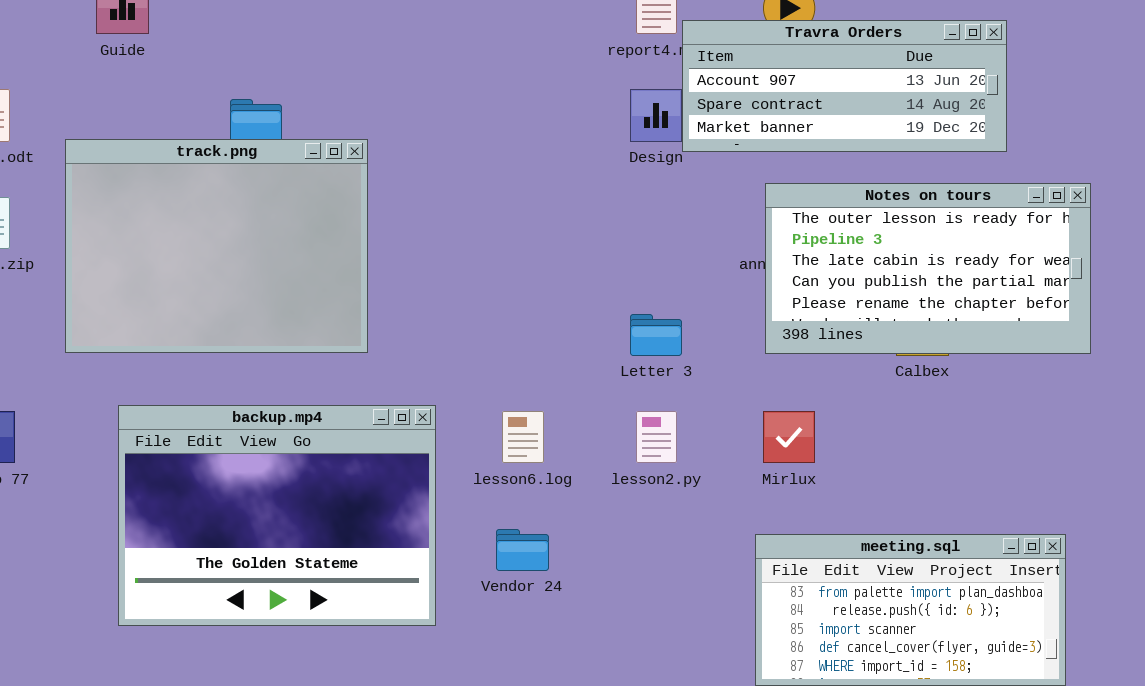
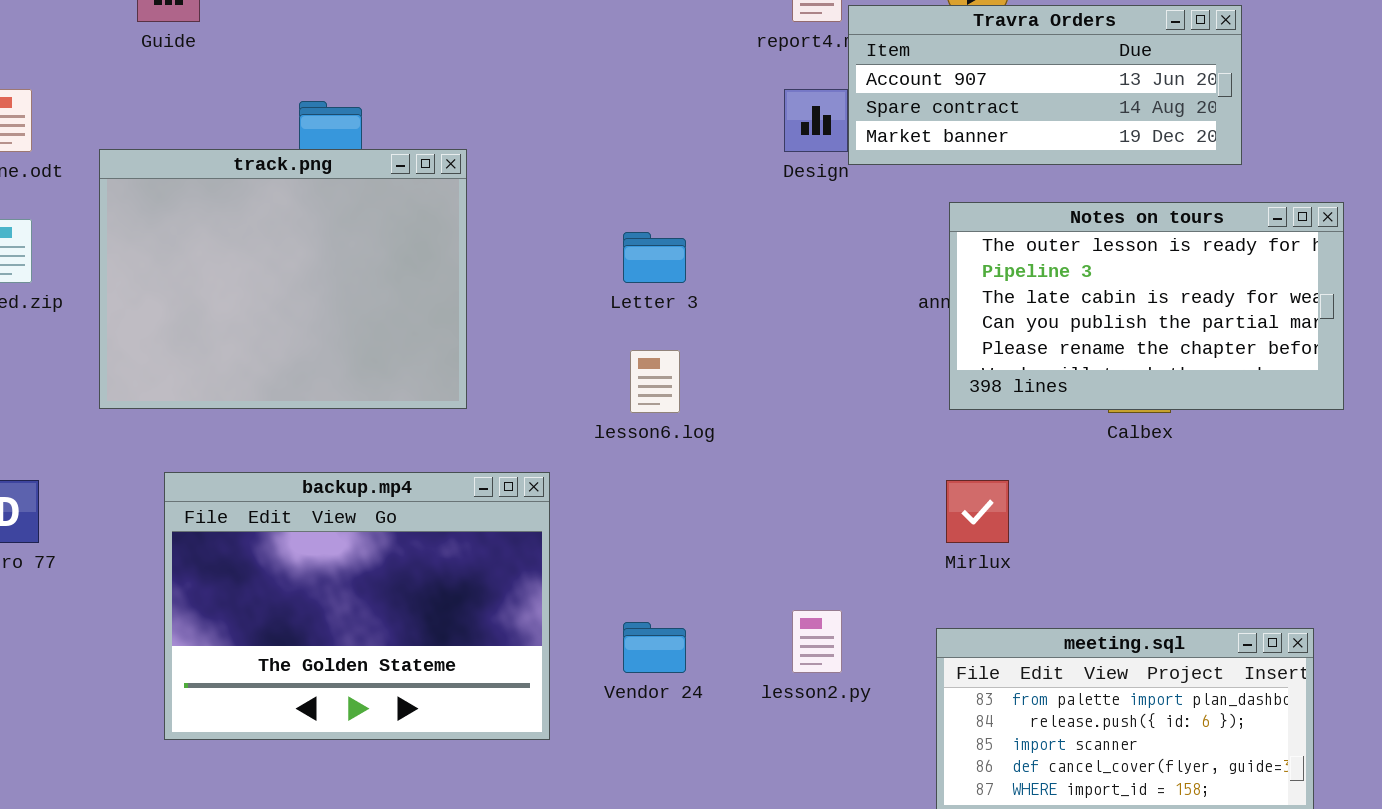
Letter 3: [630,314,682,356] -> [623,232,686,283], moved
lesson6.log: [502,411,544,463] -> [630,350,680,413], moved
lesson2.py: [636,411,677,463] -> [792,610,842,673], moved

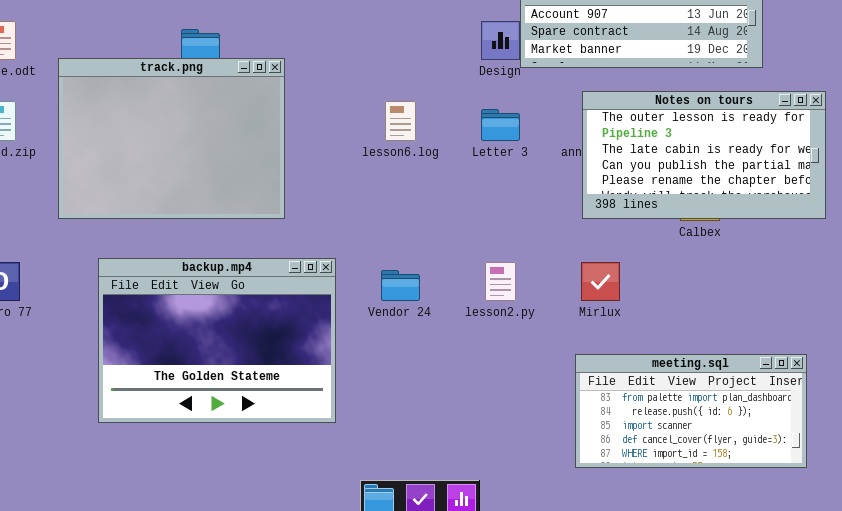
Letter 3: [623,232,686,283] -> [481,109,520,141], moved
lesson6.log: [630,350,680,413] -> [385,101,416,141], moved
lesson2.py: [792,610,842,673] -> [485,262,516,301], moved
Vendor 24: [623,622,686,673] -> [381,270,420,301], moved

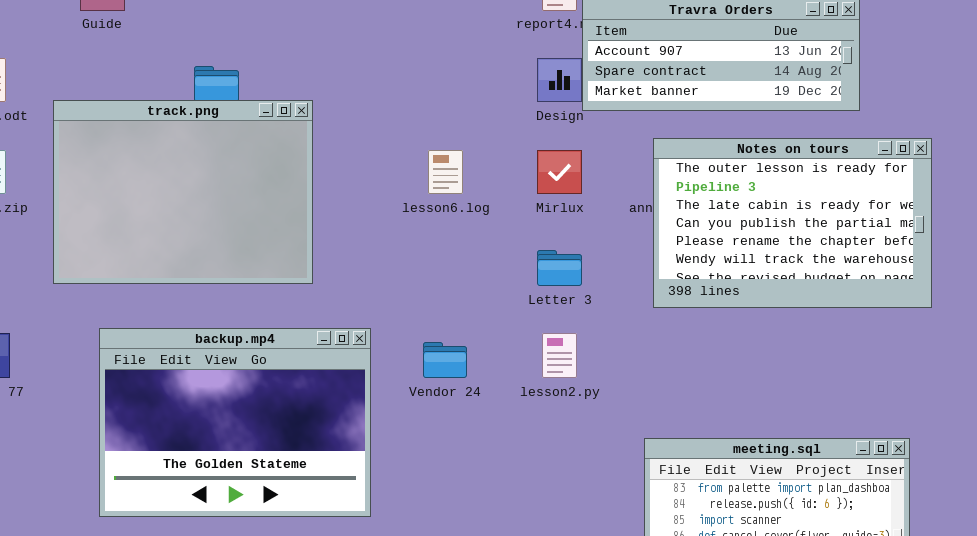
Notes on tours: [582,91,826,219] -> [653,138,932,308], resized
Letter 3: [481,109,520,141] -> [537,250,582,286], moved
Mirlux: [581,262,620,301] -> [537,150,582,194], moved

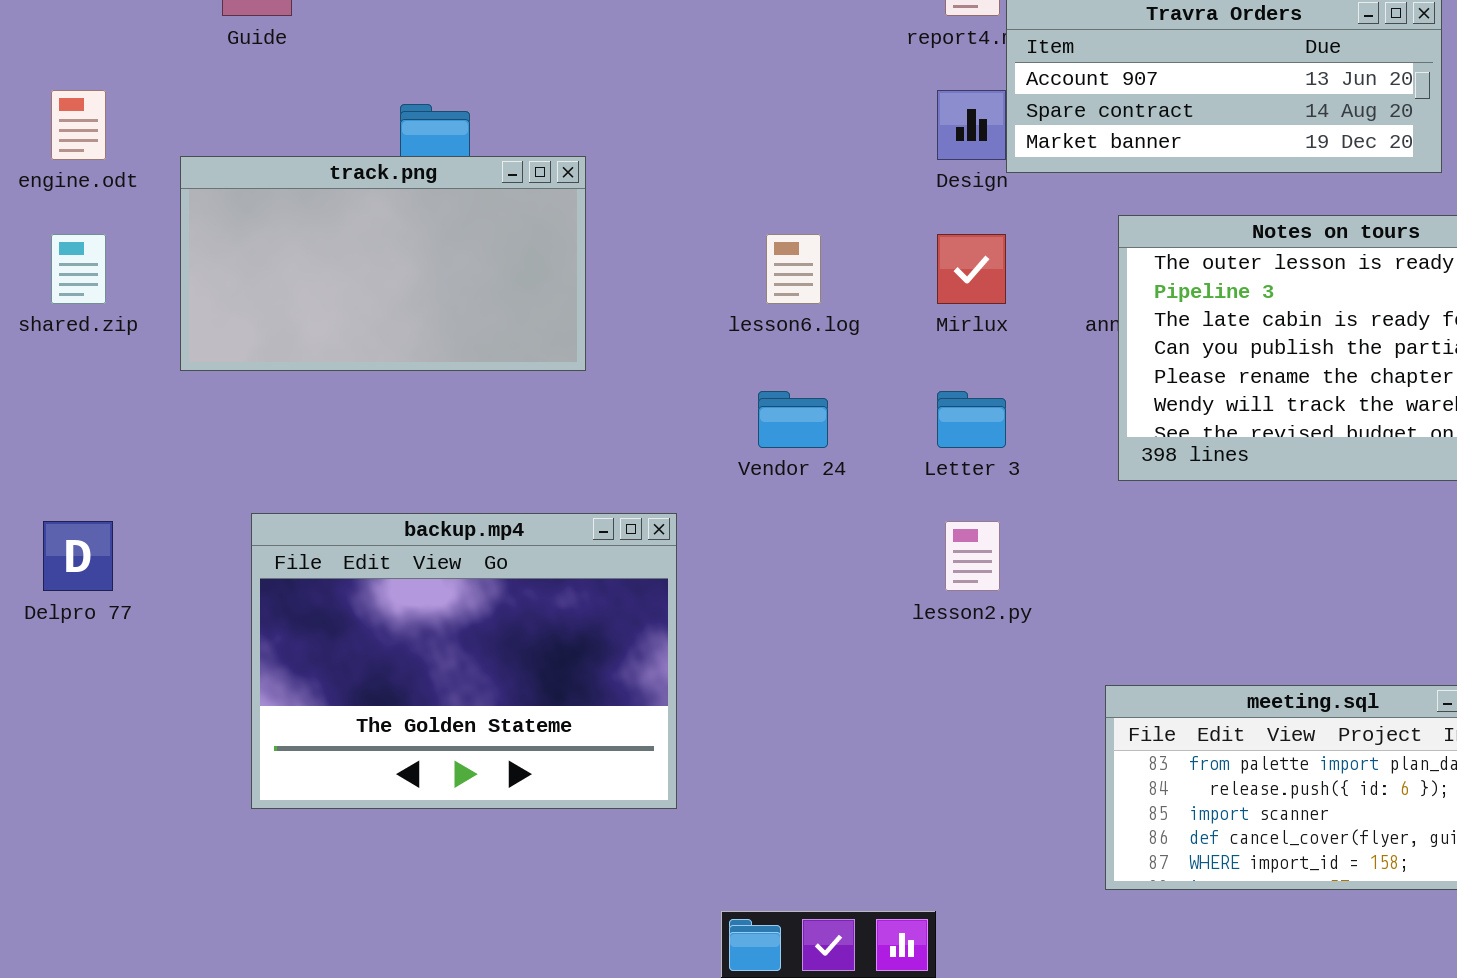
track.png: [53,100,313,284] -> [180,156,586,371], resized
Vendor 24: [423,342,467,378] -> [758,391,828,448], moved

